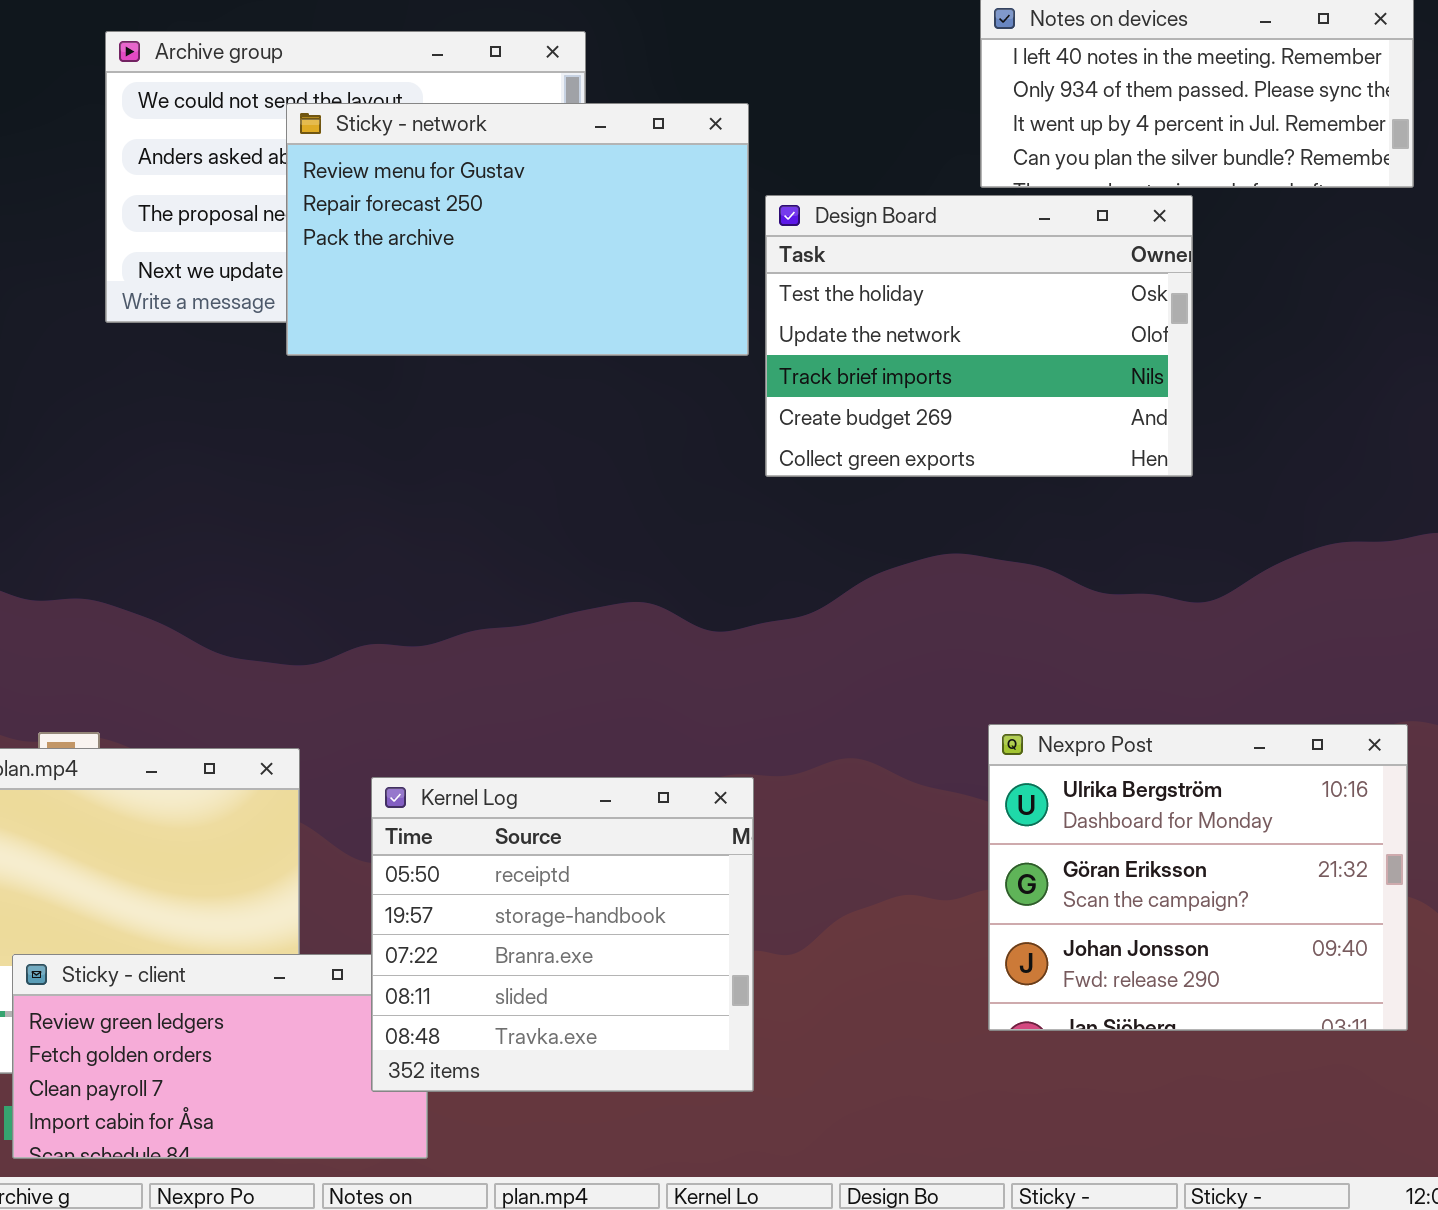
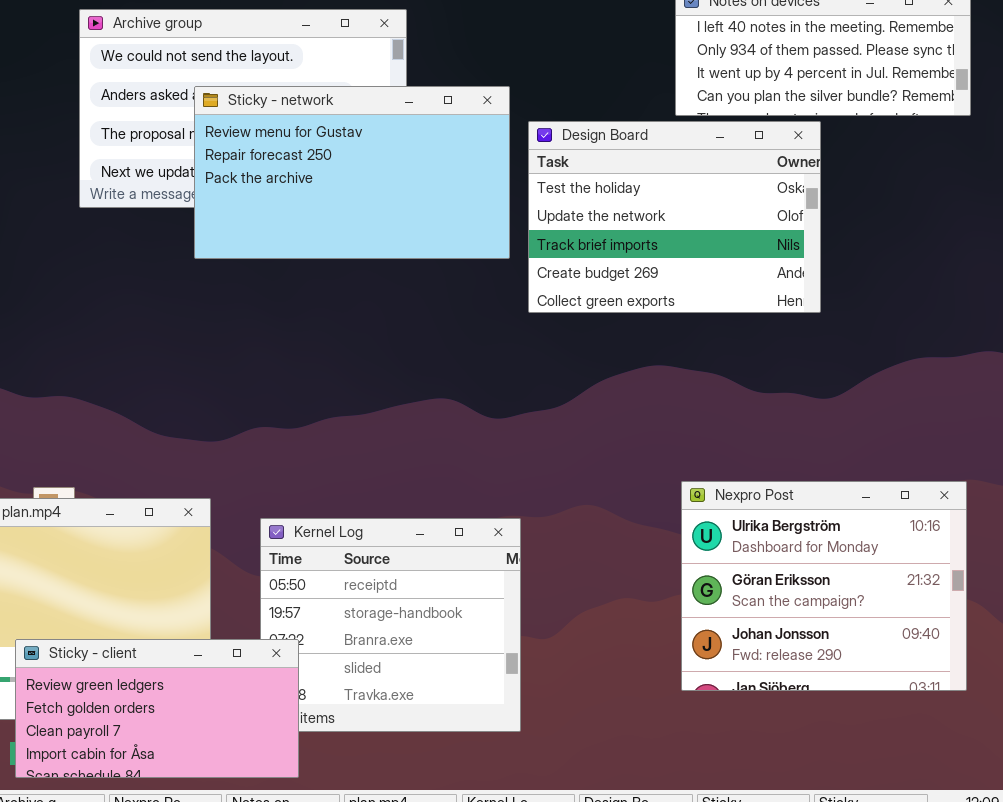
Sticky - network: [286,103,749,356] -> [194,86,510,259], moved
Sticky - client: [12,954,428,1159] -> [15,639,299,778], raised

